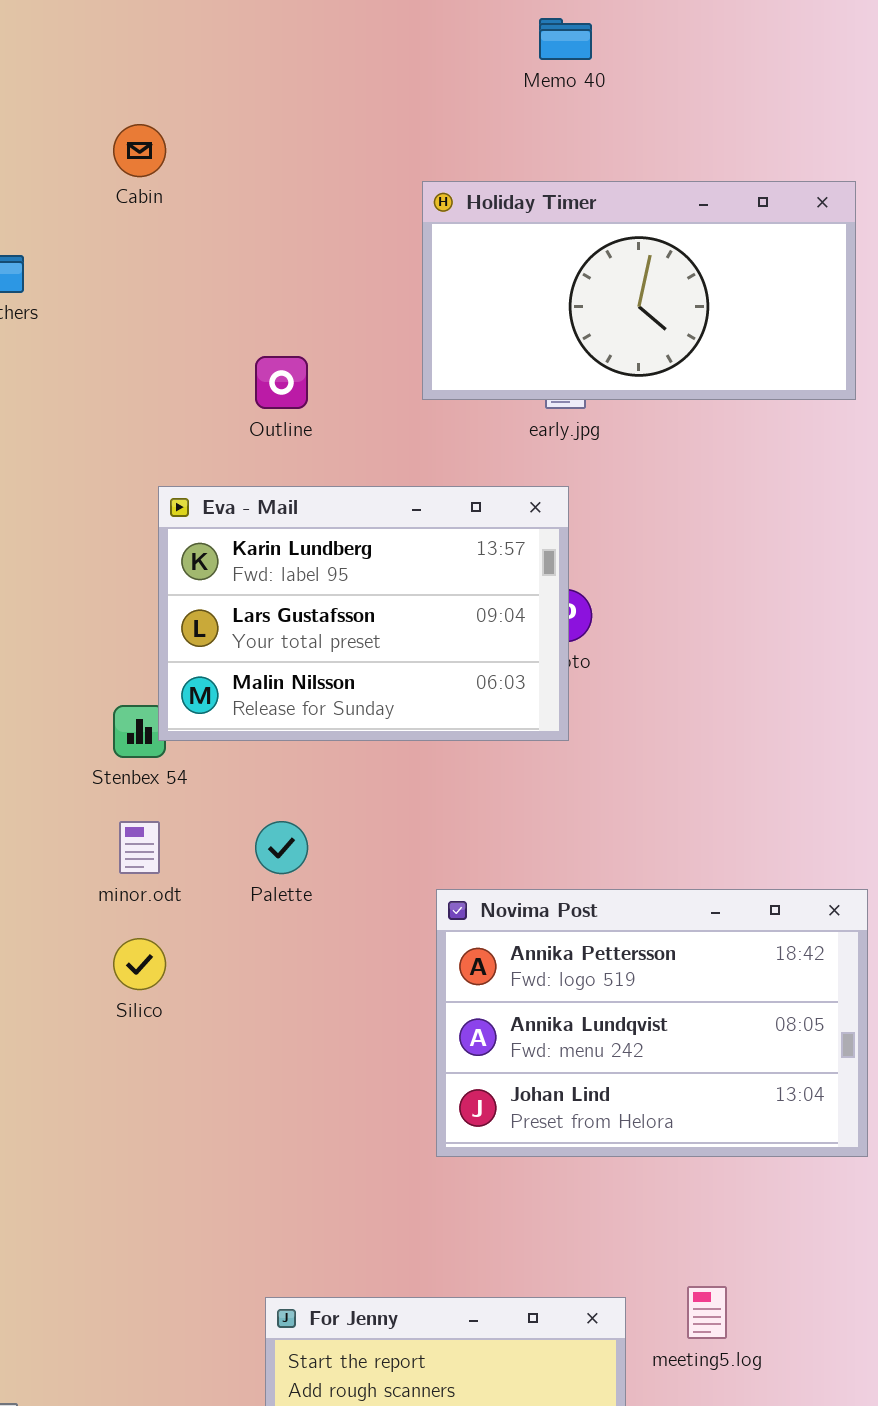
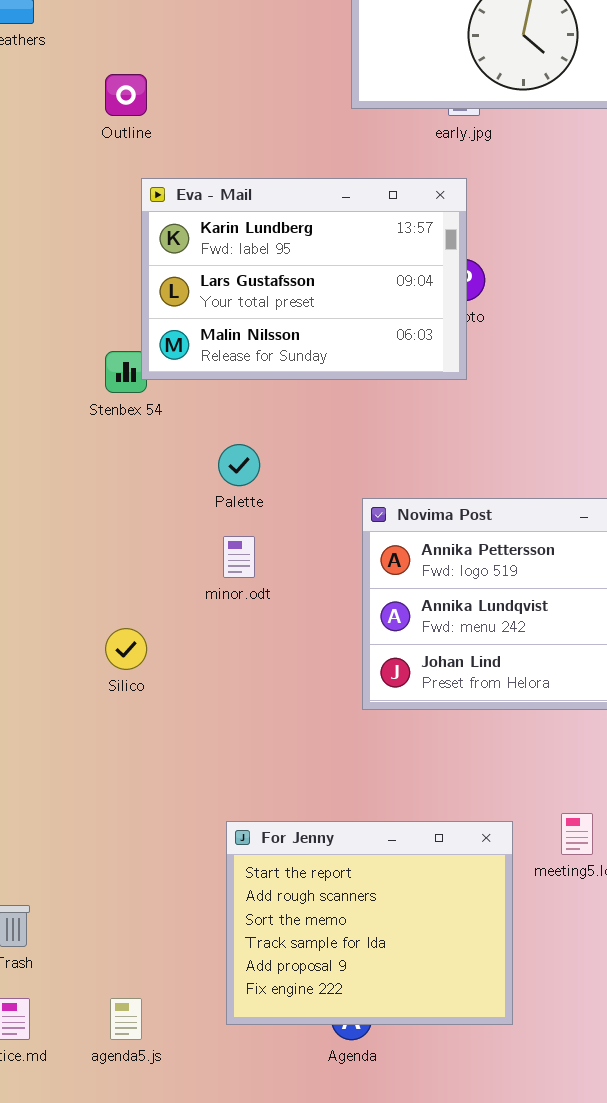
Outline: [255,356,308,409] -> [105,74,147,116], moved
minor.odt: [119,821,160,874] -> [223,536,255,578], moved
Silico: [113,938,166,990] -> [105,628,147,670], moved

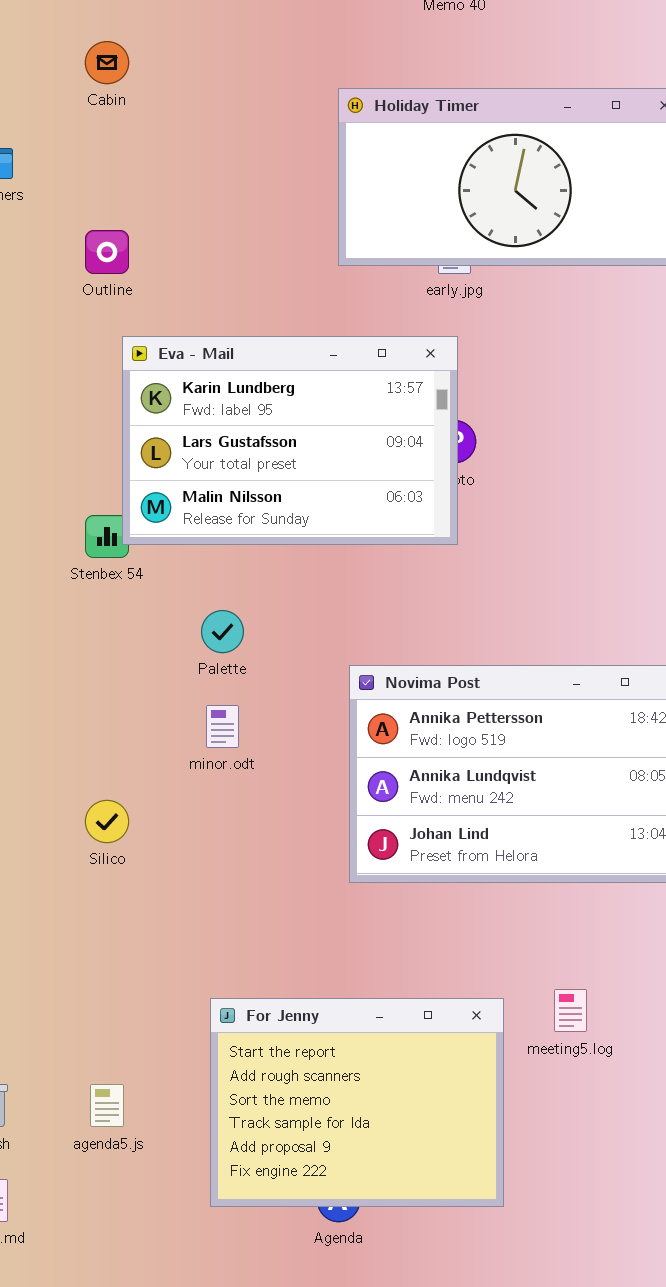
agenda5.js: [110,998,142,1040] -> [90,1084,124,1127], moved

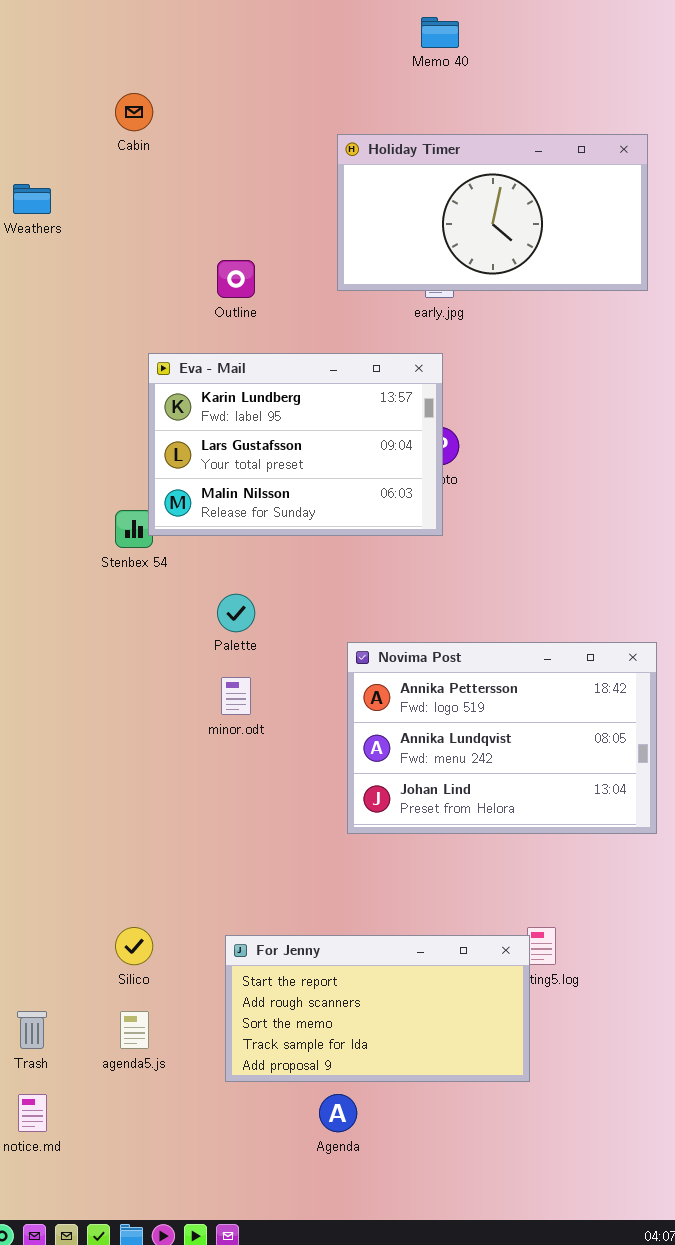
Outline: [85,230,129,274] -> [217,260,255,298], moved
Silico: [85,800,129,843] -> [115,927,153,965], moved
For Jenny: [210,998,504,1207] -> [225,935,530,1082], resized

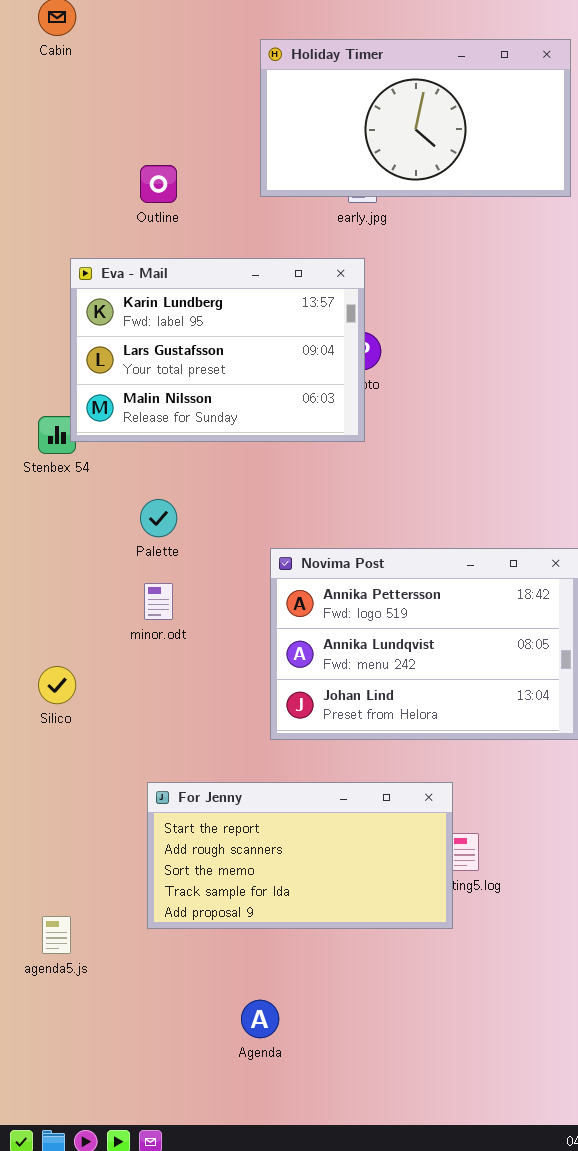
Silico: [115,927,153,965] -> [38,666,76,704], moved
For Jenny: [225,935,530,1082] -> [147,782,453,929], moved

